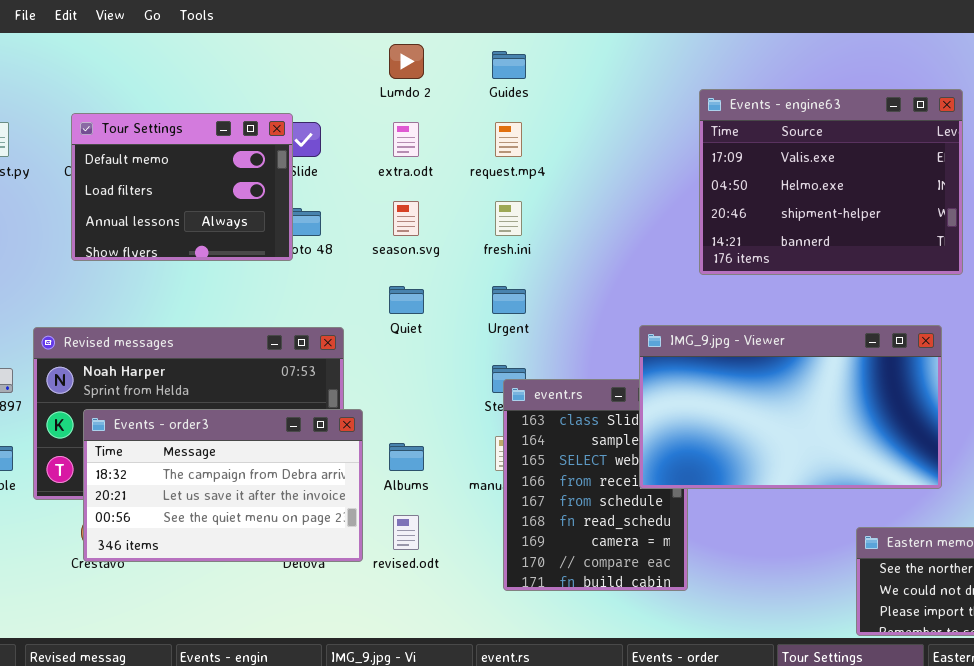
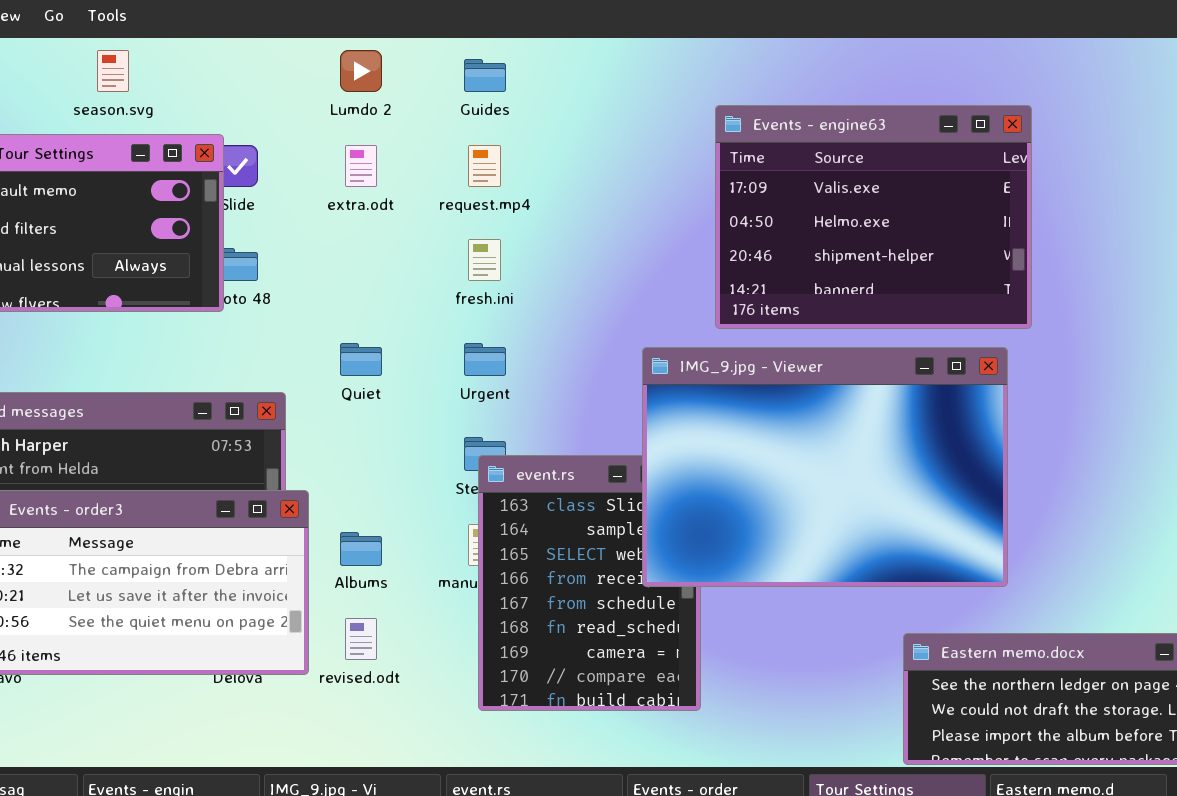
season.svg: [393,201,419,236] -> [97,50,129,92], moved
IMG_9.jpg - Viewer: [639,325,942,489] -> [642,347,1008,587], resized

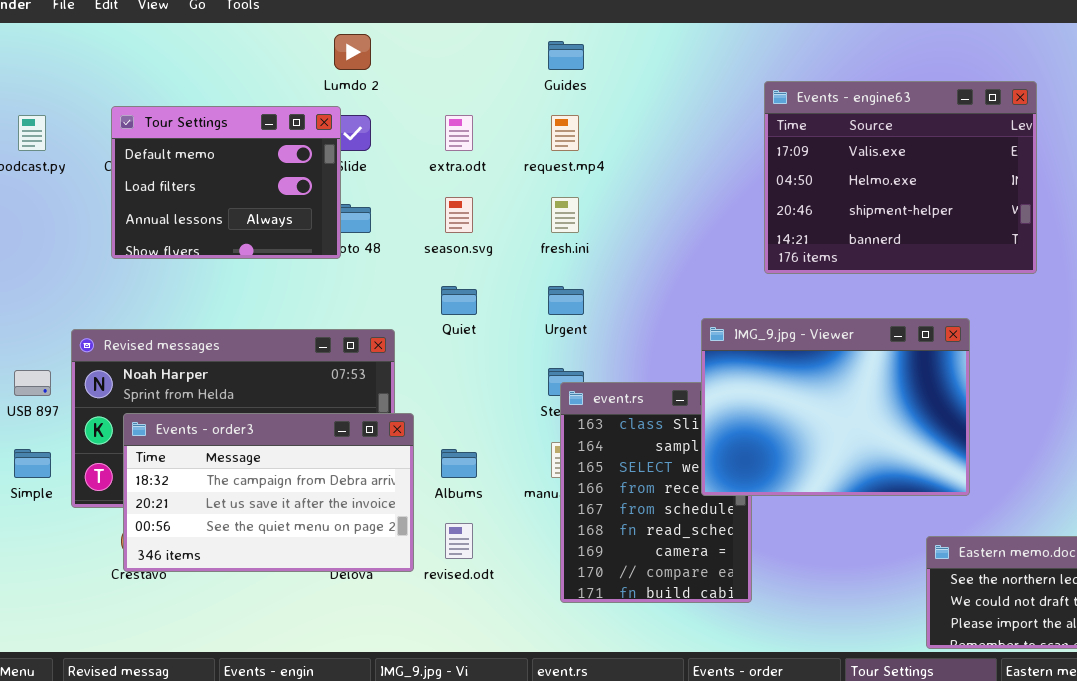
season.svg: [97,50,129,92] -> [445,197,473,233], moved
Lumdo 2: [340,50,382,92] -> [334,34,371,70], moved
IMG_9.jpg - Viewer: [642,347,1008,587] -> [701,318,970,496], resized

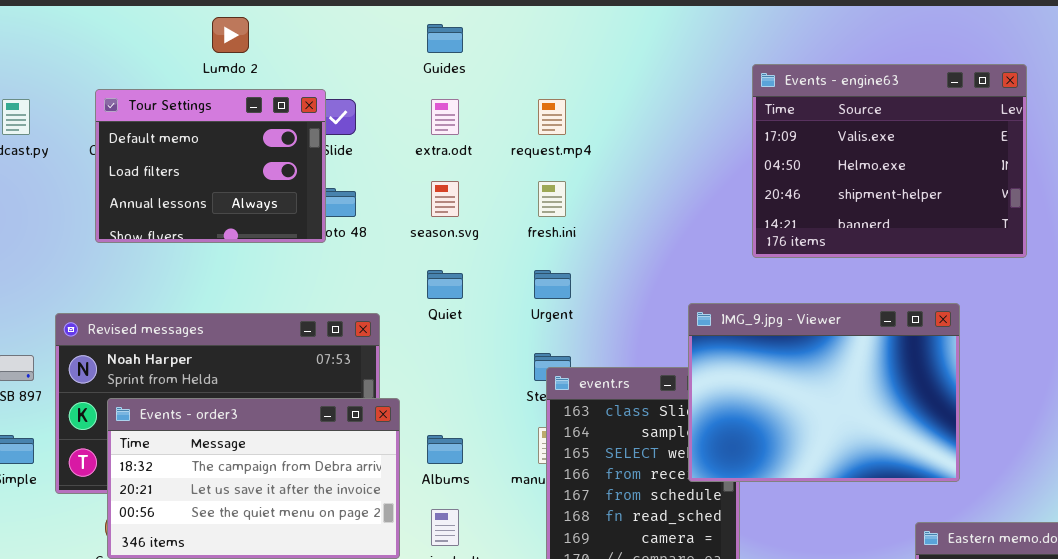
Lumdo 2: [334,34,371,70] -> [212,17,249,53], moved
Guides: [548,41,584,70] -> [427,24,463,53], moved

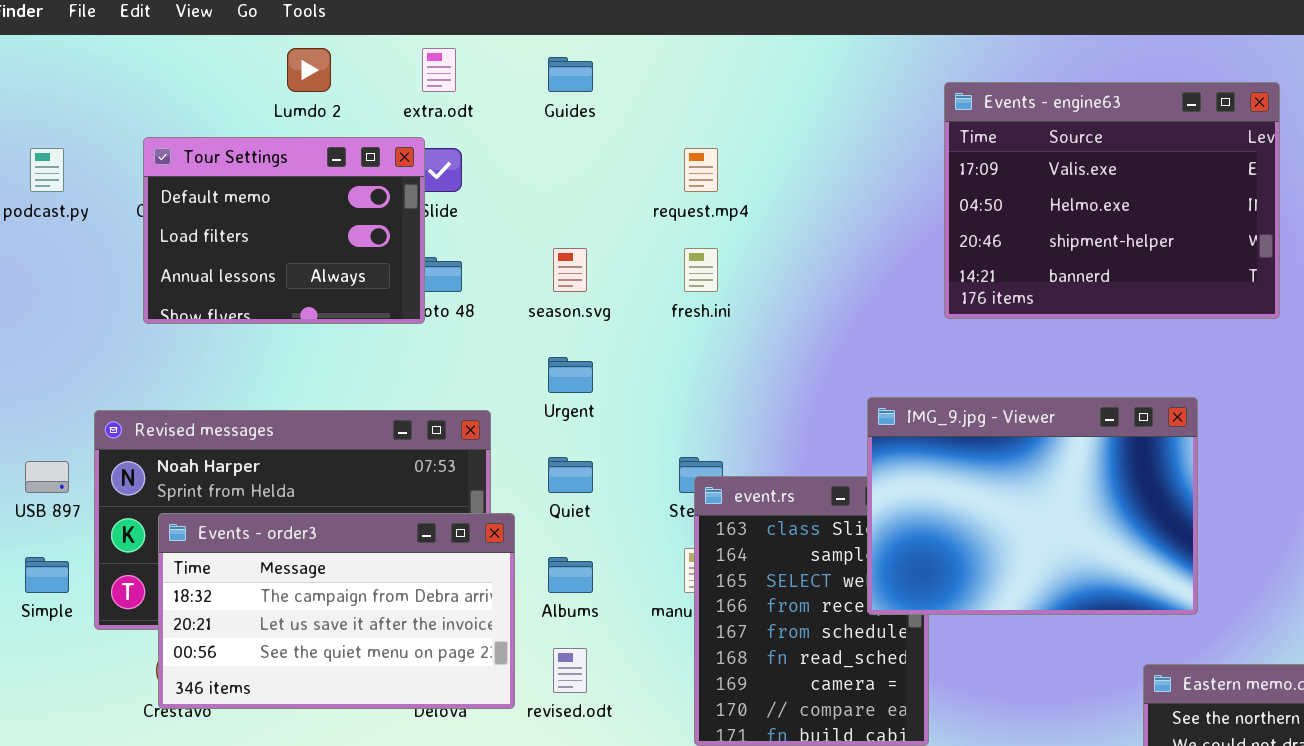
Events - engine63: [752,64,1027,258] -> [944,82,1280,319], moved
extra.odt: [431,99,459,135] -> [422,48,456,92], moved
Quiet: [427,270,463,299] -> [548,457,593,493], moved
Urgent: [534,270,571,299] -> [548,357,593,393], moved

